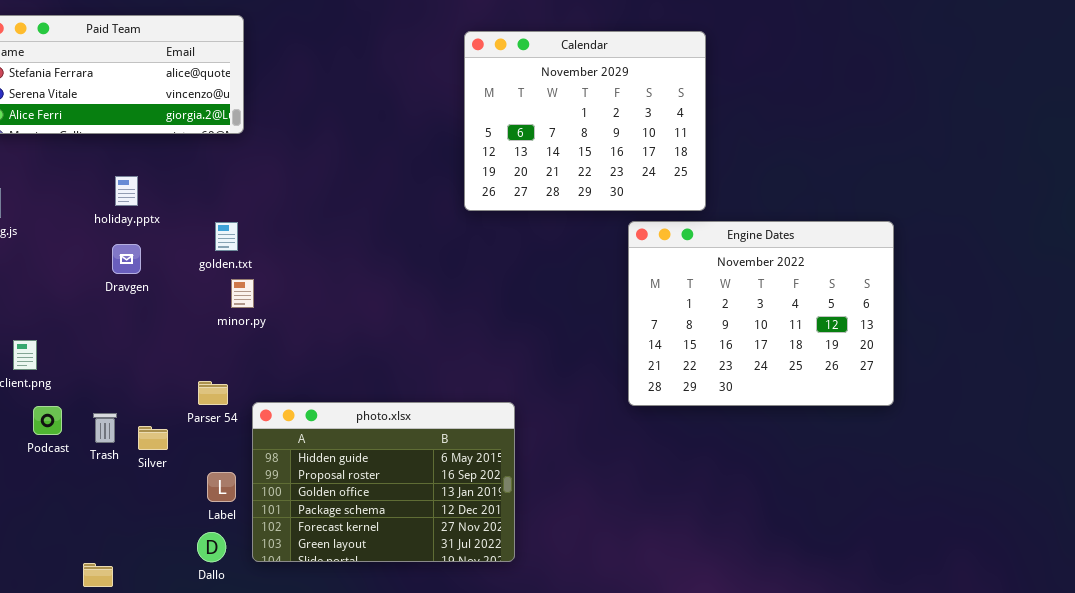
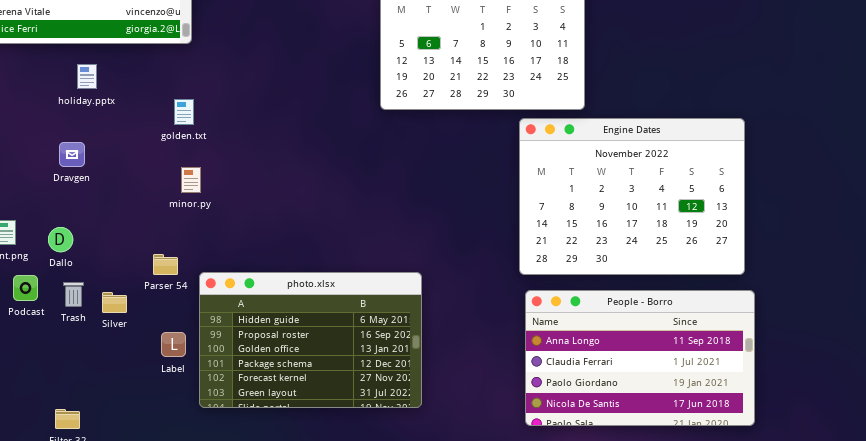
holiday.pptx: [115,176,138,206] -> [77,64,97,89], moved
golden.txt: [215,222,238,251] -> [174,99,194,125], moved
Dravgen: [112,244,141,274] -> [59,142,85,167], moved
People - Borro: none -> [525,290,755,426], opened
Dallo: [197,532,226,562] -> [48,227,73,252], moved

